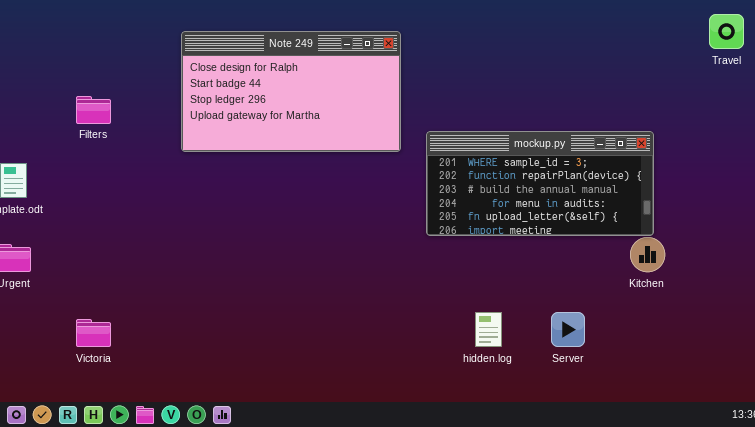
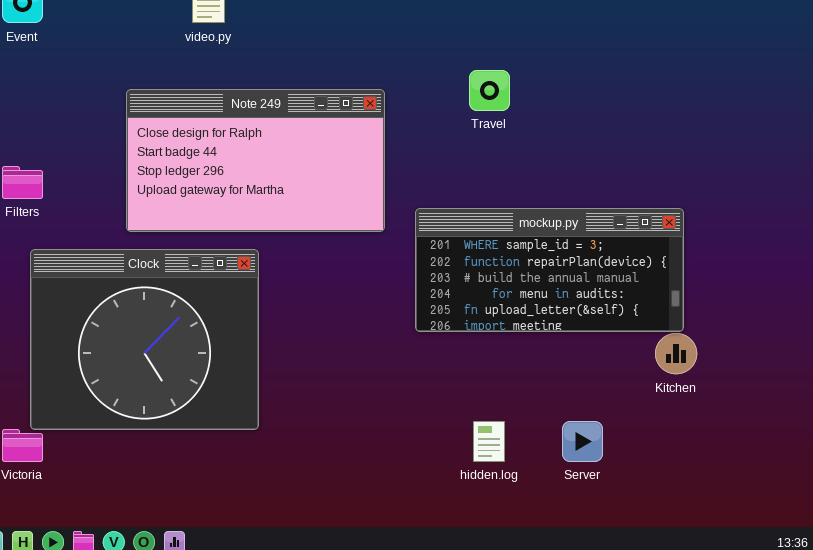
Travel: [709,14,744,49] -> [469,70,510,111], moved
Clock: none -> [30,249,259,430], opened

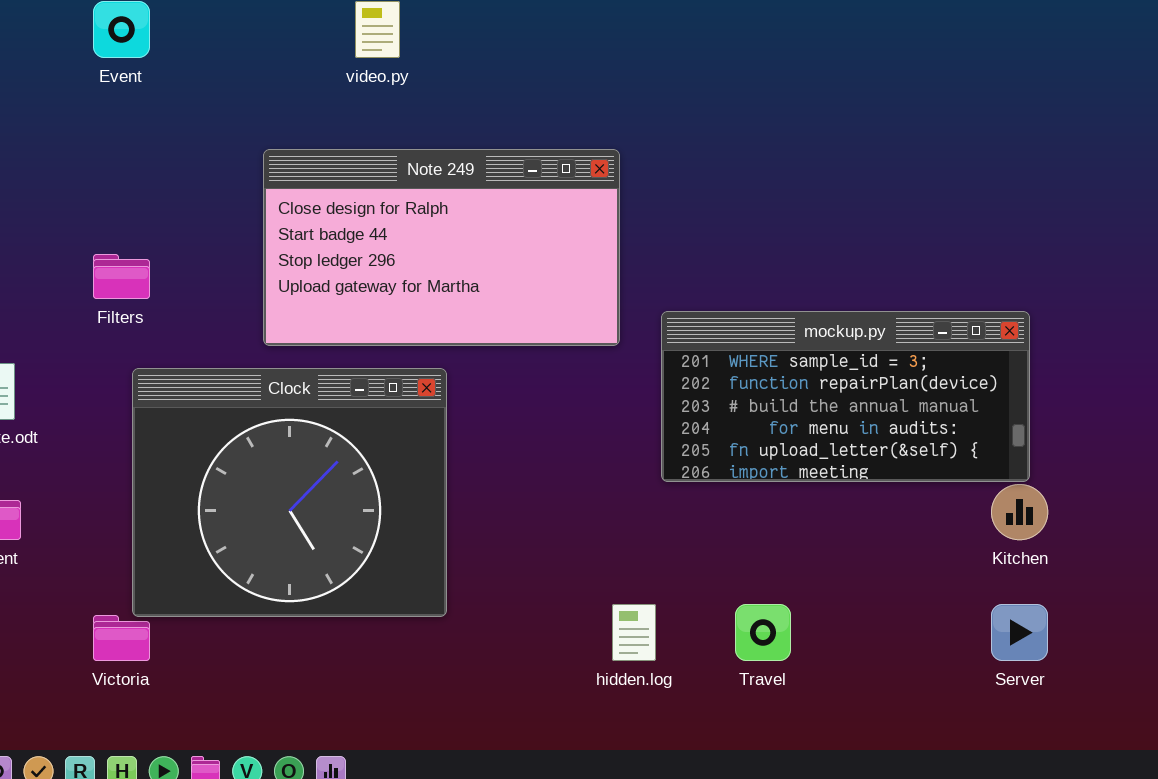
Travel: [469,70,510,111] -> [735,604,791,661], moved
hidden.log: [473,421,505,462] -> [612,604,656,661], moved
Server: [562,421,603,462] -> [991,604,1048,661], moved

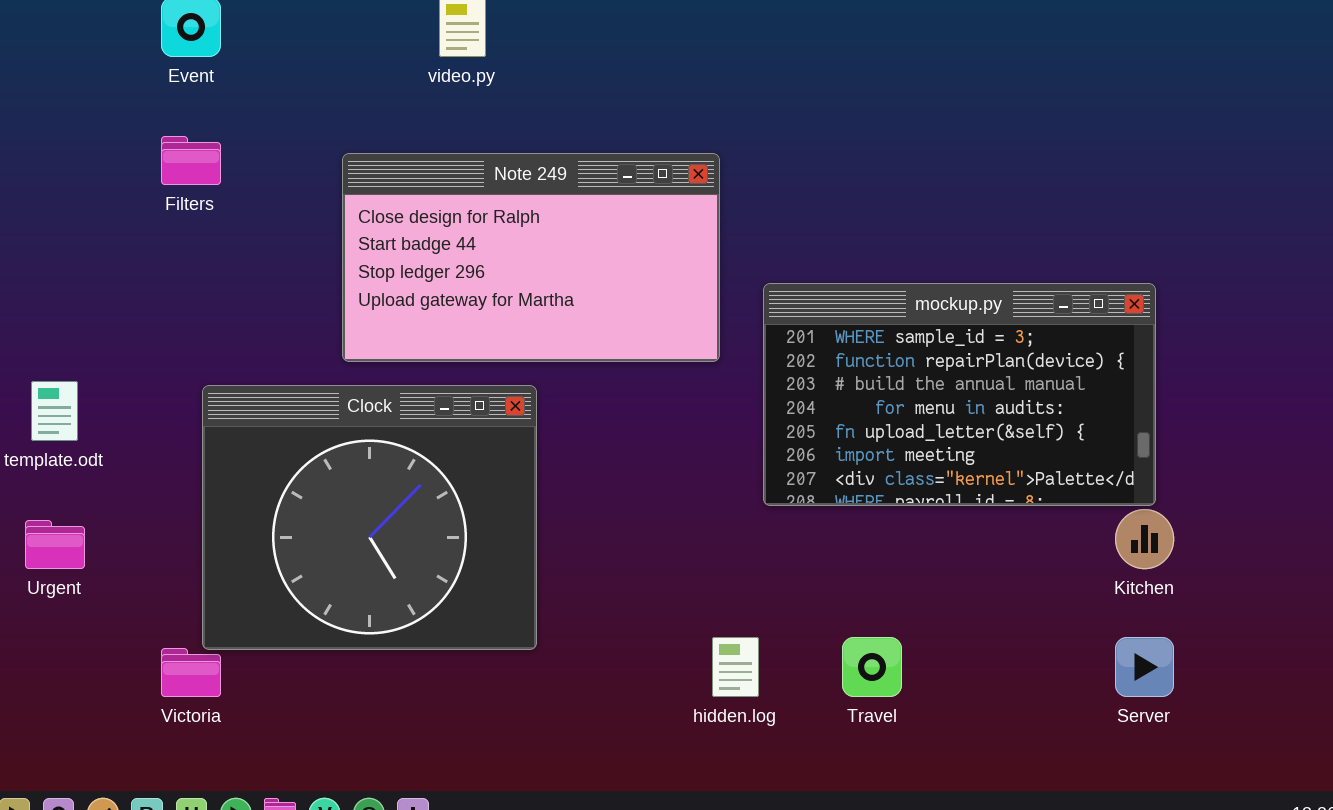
Filters: [93,254,150,299] -> [161,136,221,185], moved
mockup.py: [661,311,1030,482] -> [763,283,1156,506], resized

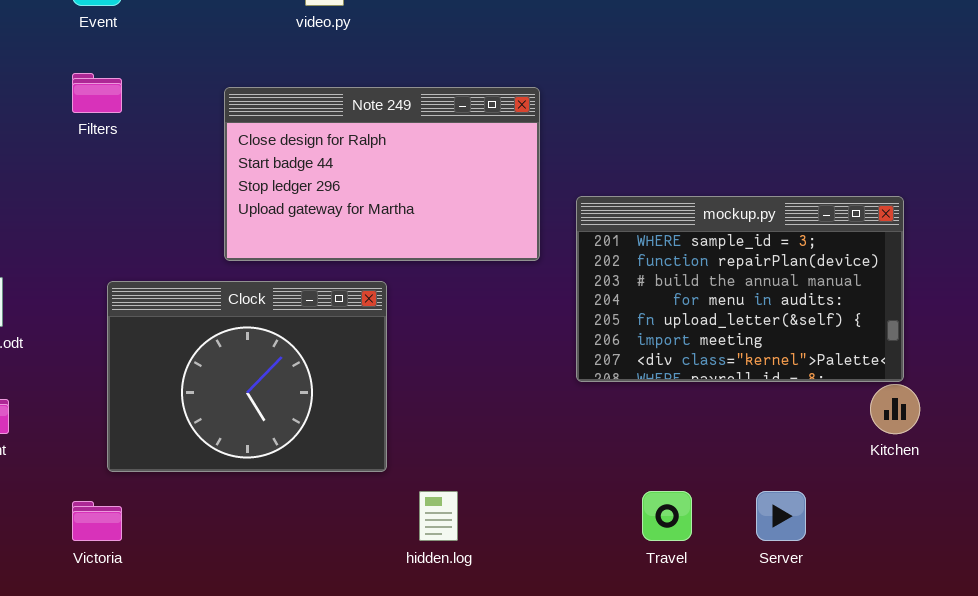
Clock: [202,385,537,650] -> [107,281,387,472], resized
hidden.log: [712,637,759,697] -> [419,491,458,541], moved
Server: [1115,637,1174,697] -> [756,491,806,541], moved

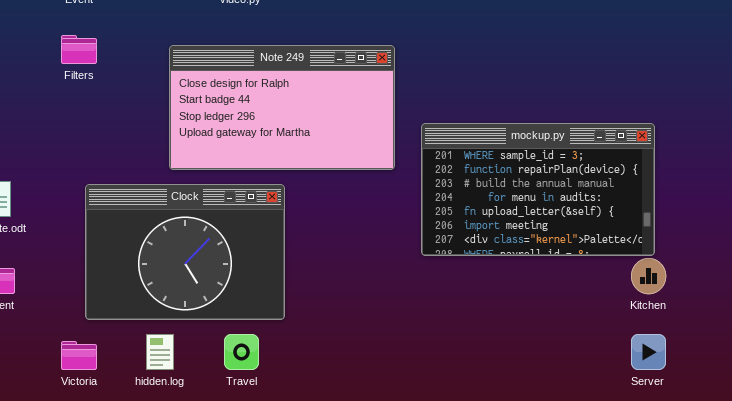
hidden.log: [419,491,458,541] -> [146,334,174,370], moved
Travel: [642,491,692,541] -> [224,334,259,370], moved
Server: [756,491,806,541] -> [631,334,666,370], moved

